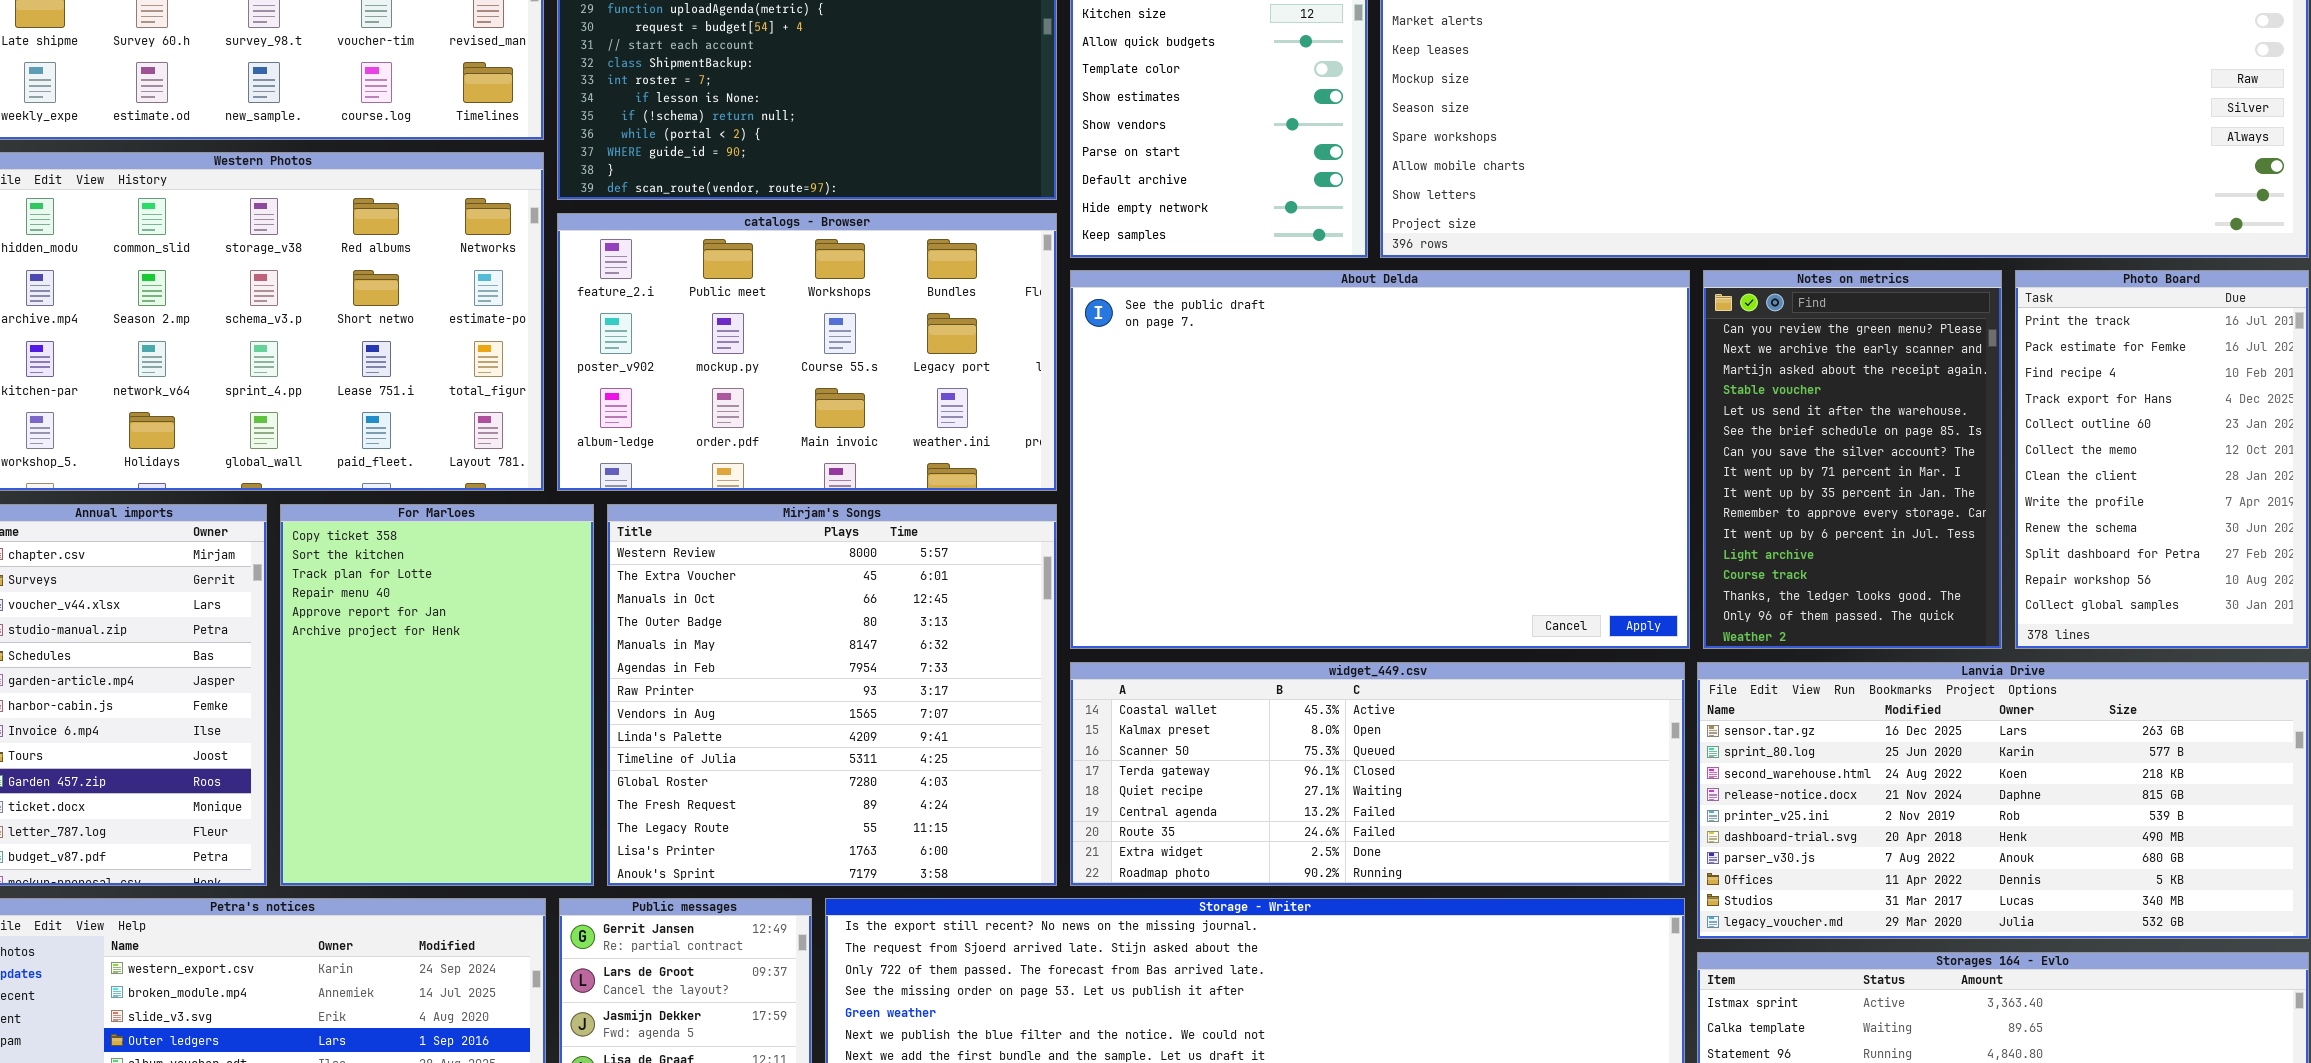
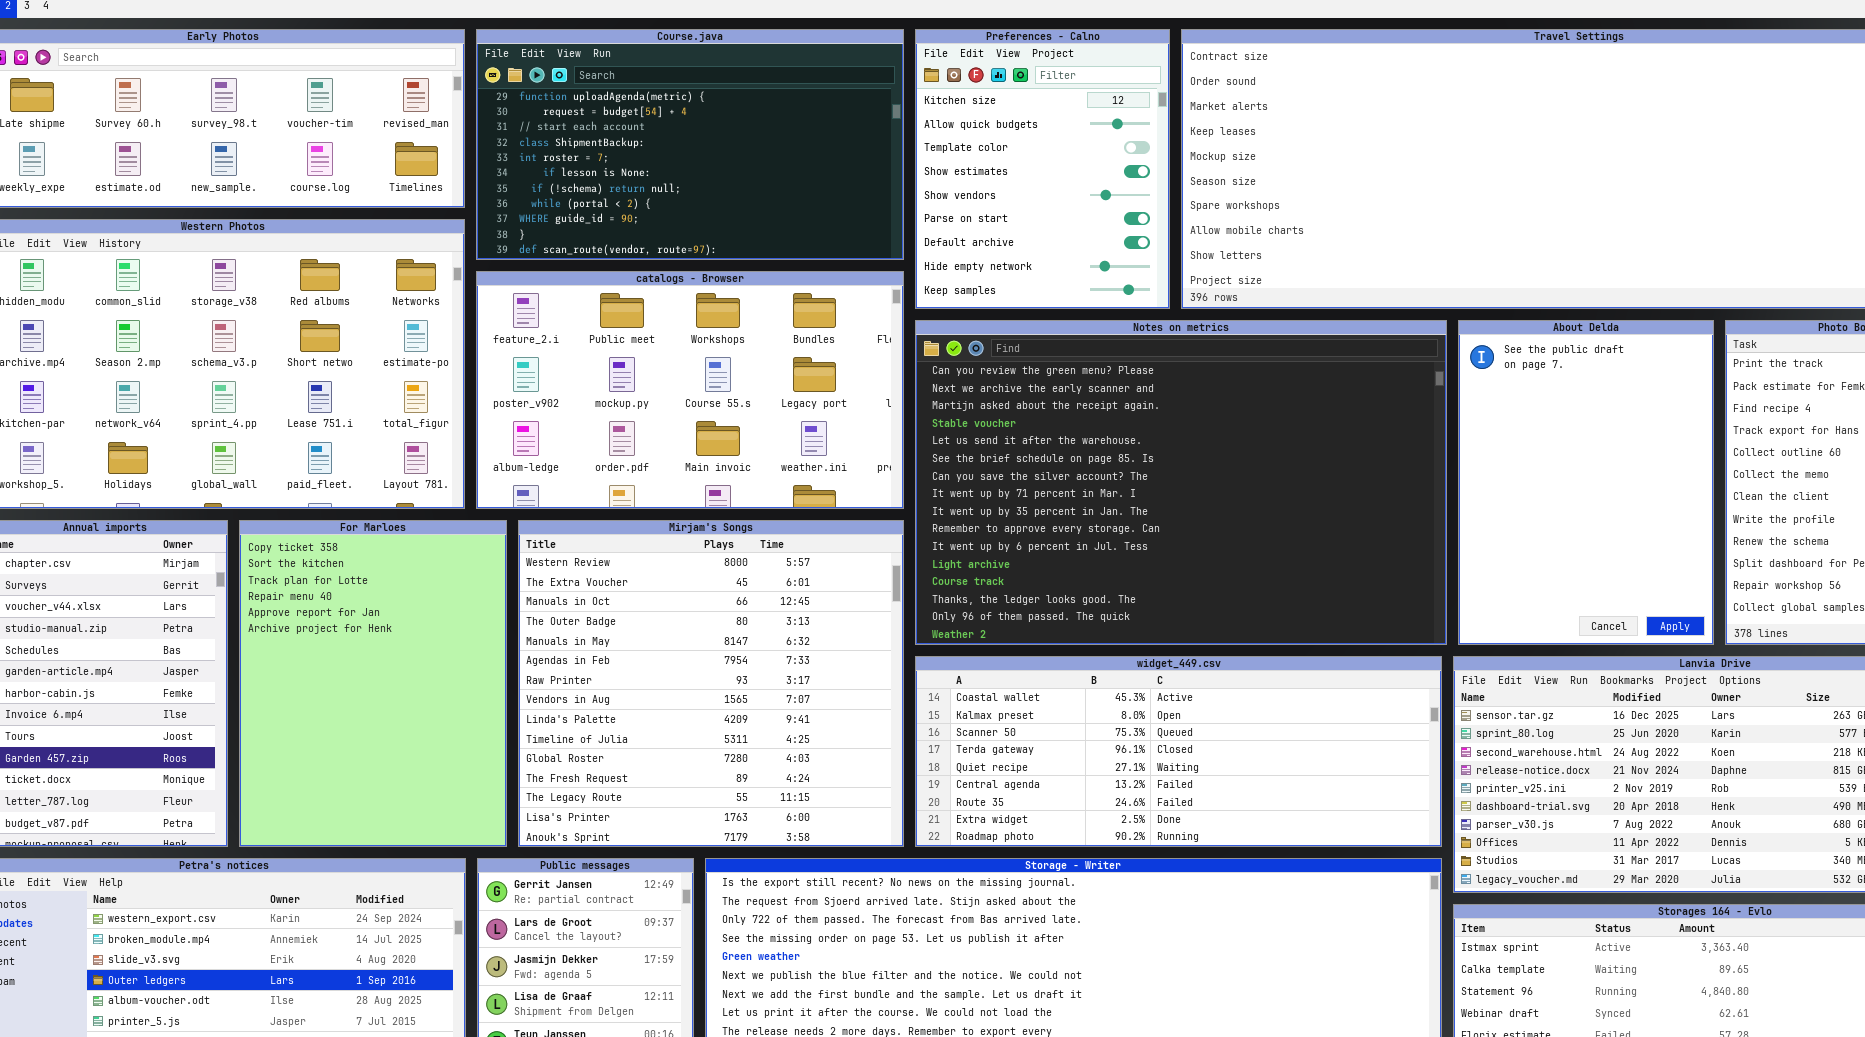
About Delda: [1070,270,1690,649] -> [1458,320,1714,645], moved, resized
Notes on metrics: [1703,270,2002,649] -> [915,320,1447,645], moved, resized

